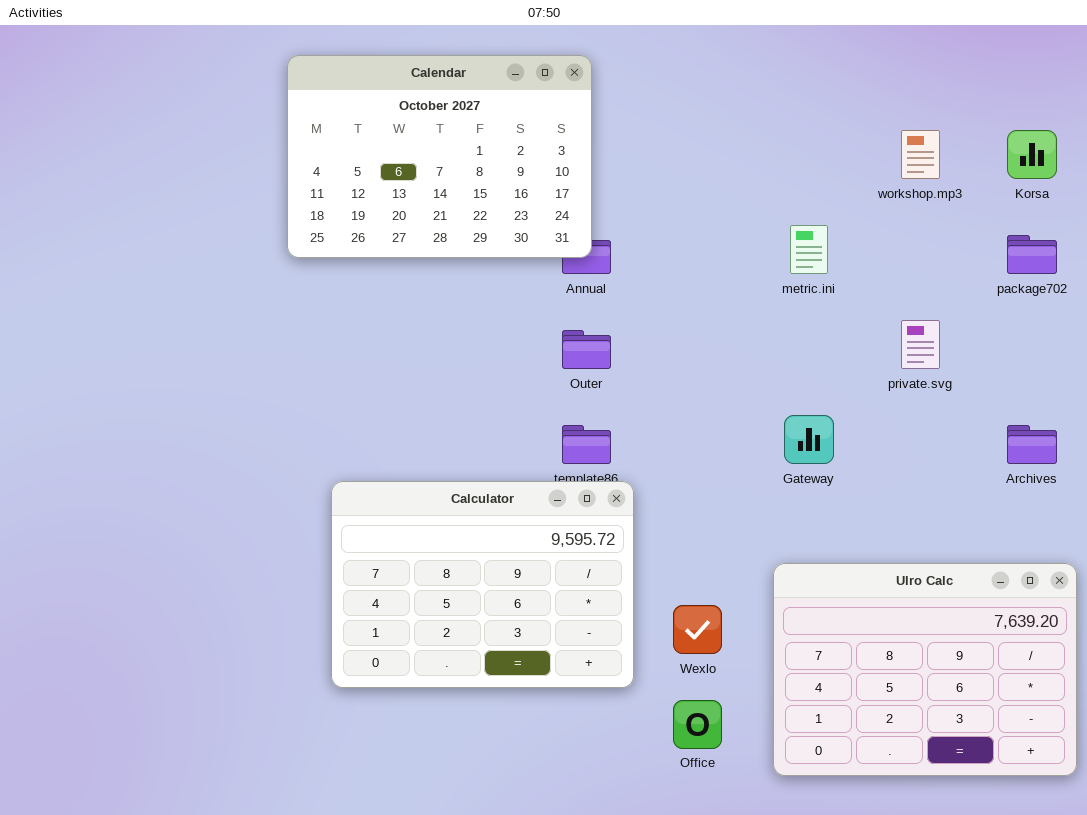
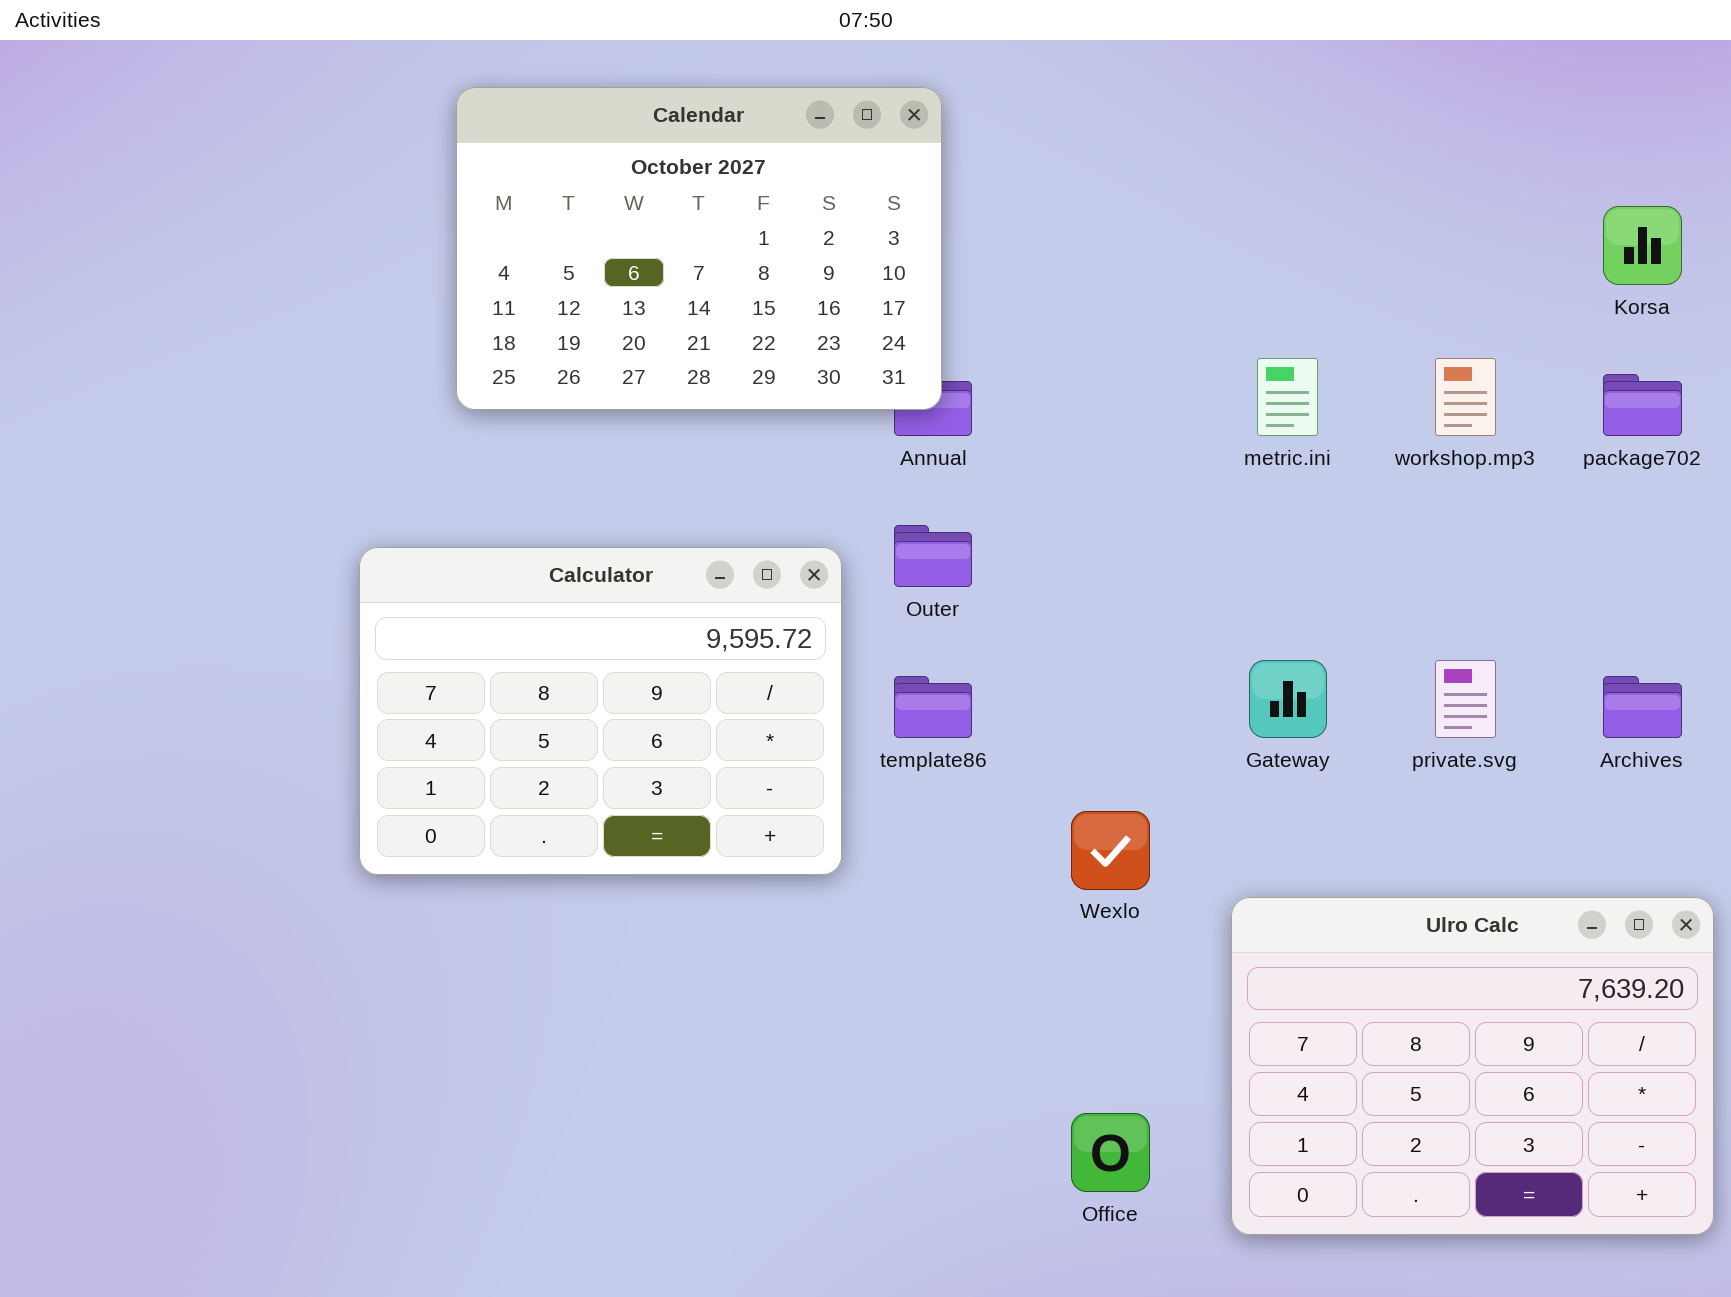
workshop.mp3: [901,130,940,179] -> [1435,358,1496,436], moved
private.svg: [901,320,940,369] -> [1435,660,1496,738], moved
Calculator: [331,481,634,688] -> [359,547,842,875], moved
Wexlo: [673,605,722,654] -> [1071,811,1150,890], moved

